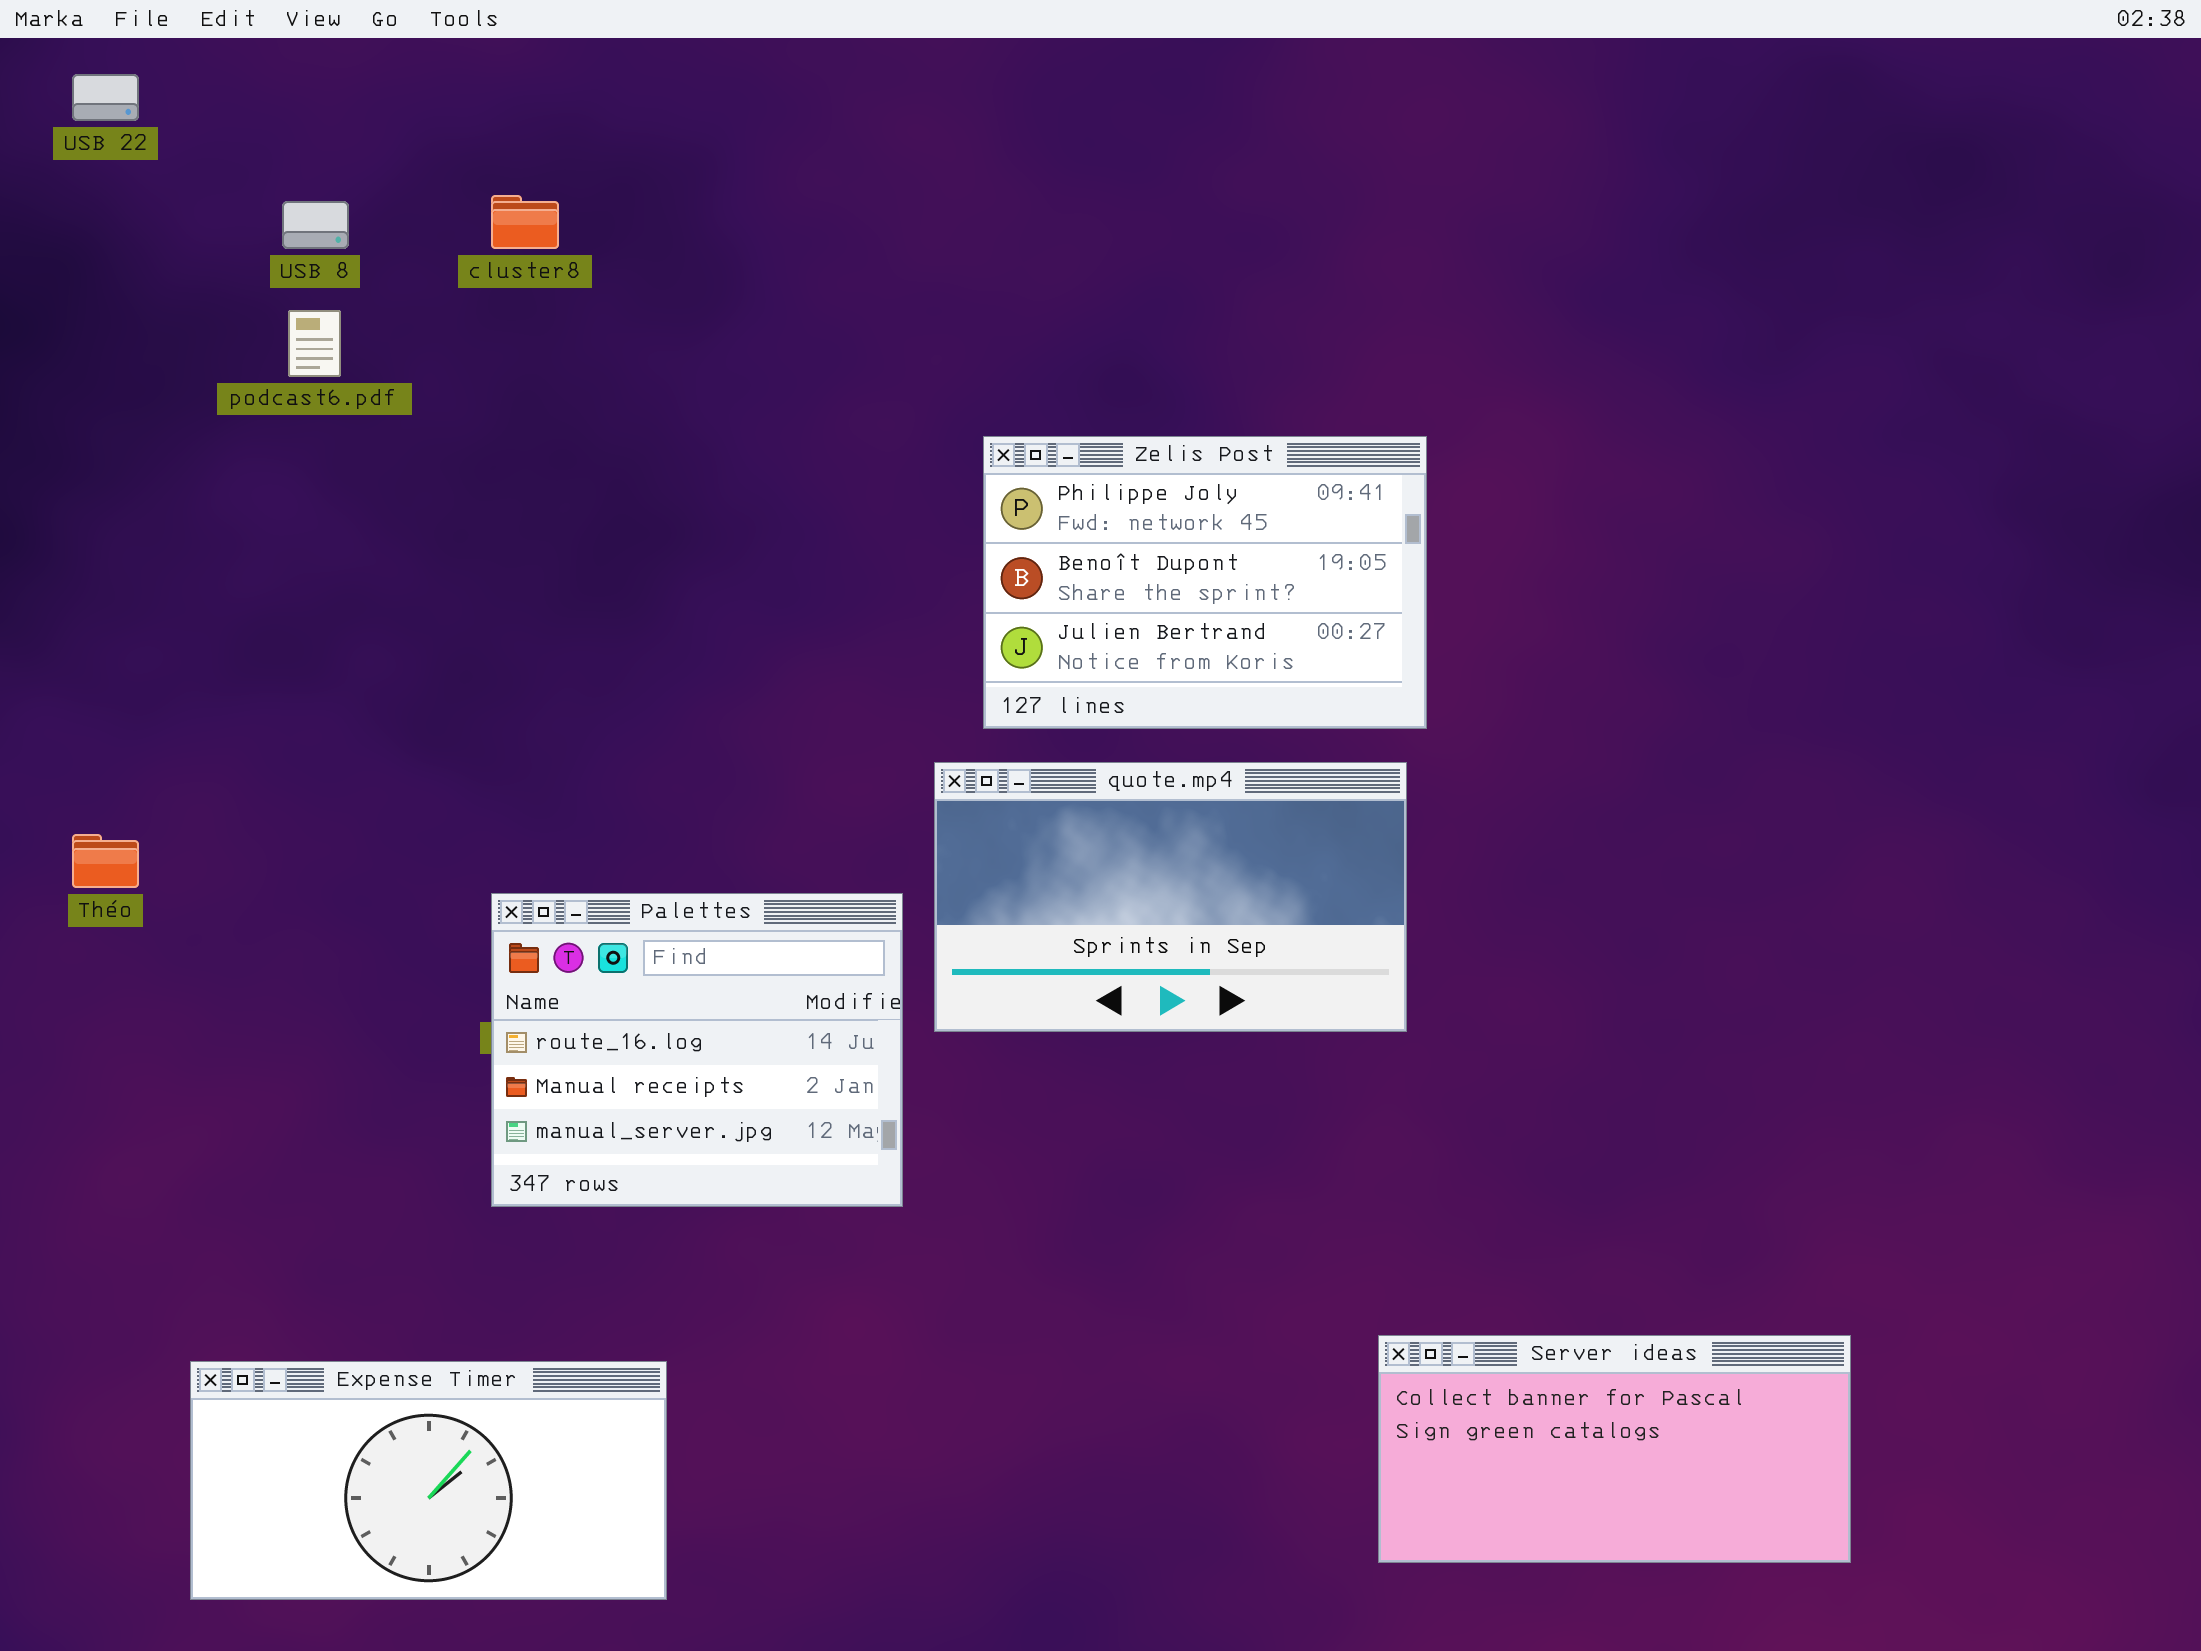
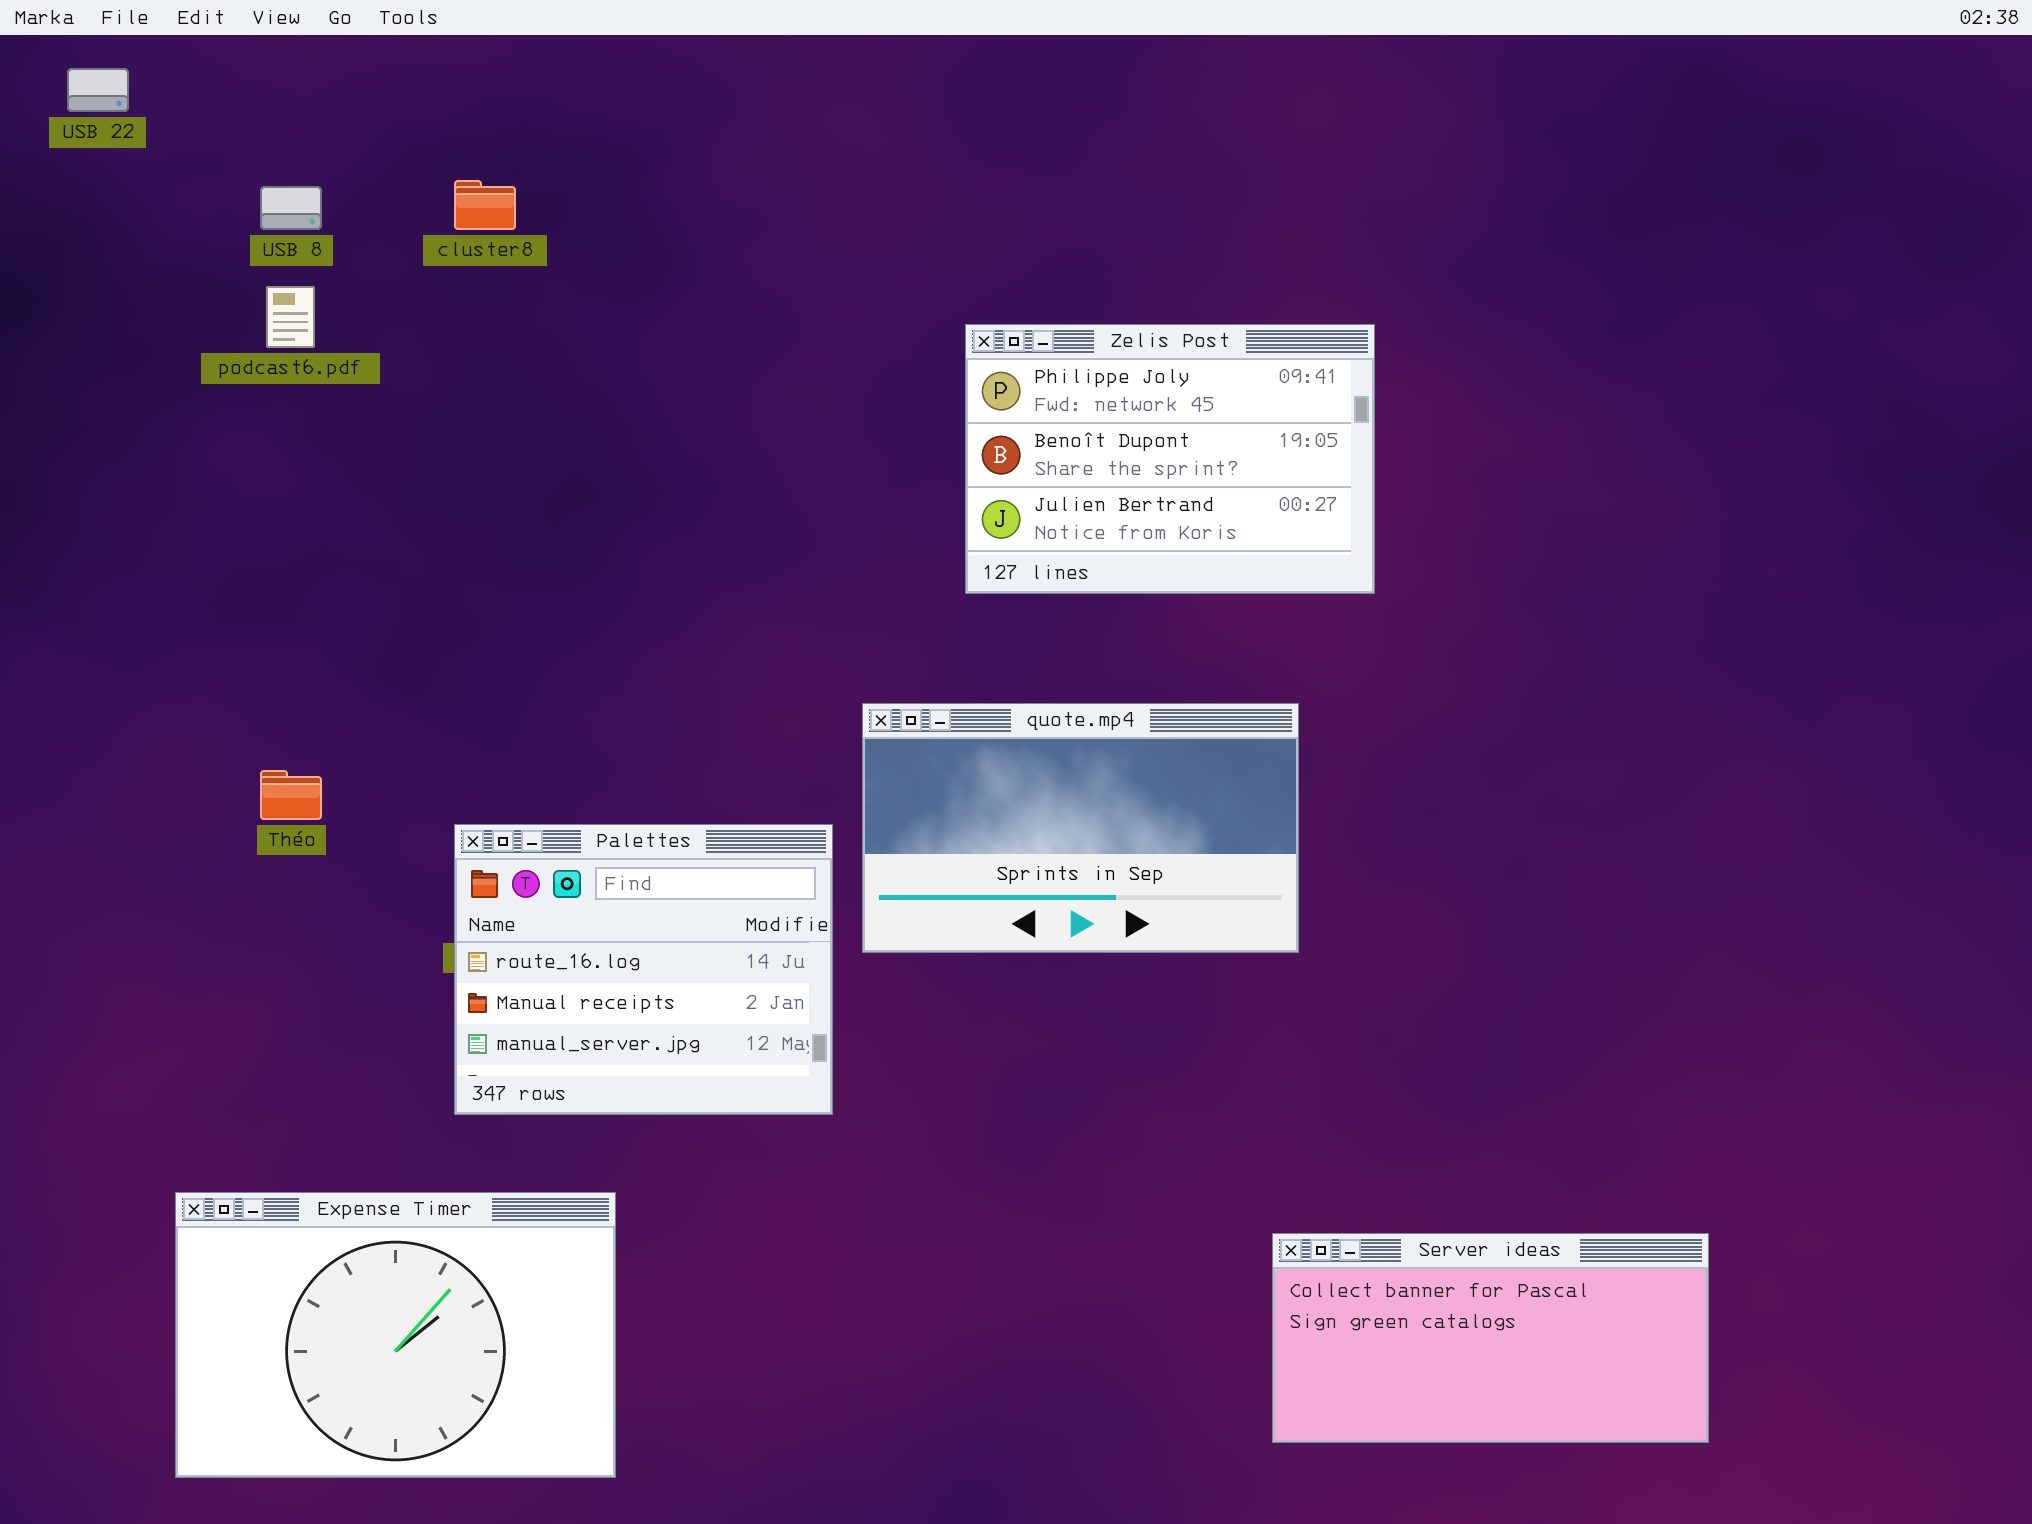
Zelis Post: [983,436,1427,729] -> [965,324,1375,594], moved
Théo: [72,834,139,888] -> [260,770,322,820], moved
Expense Timer: [190,1361,667,1600] -> [175,1192,616,1478], resized

